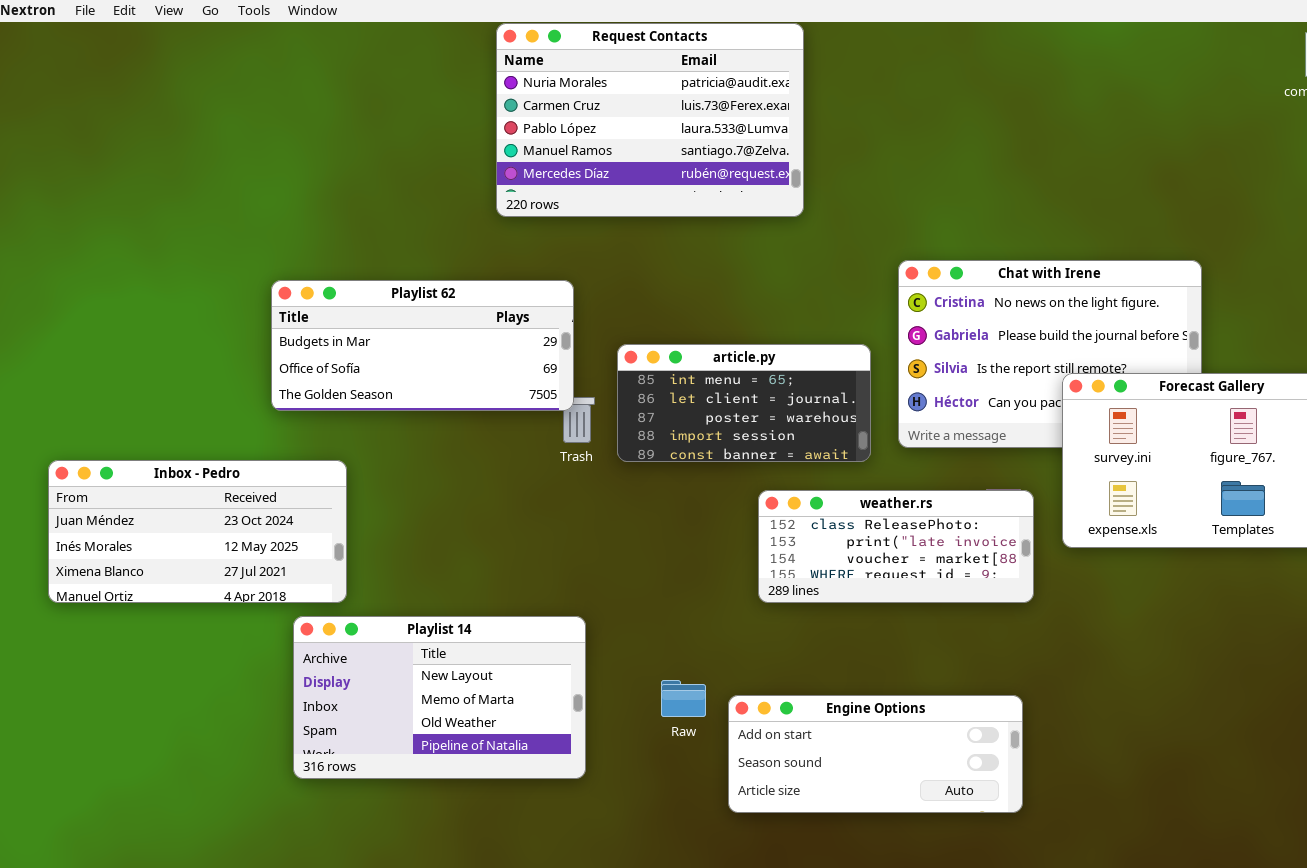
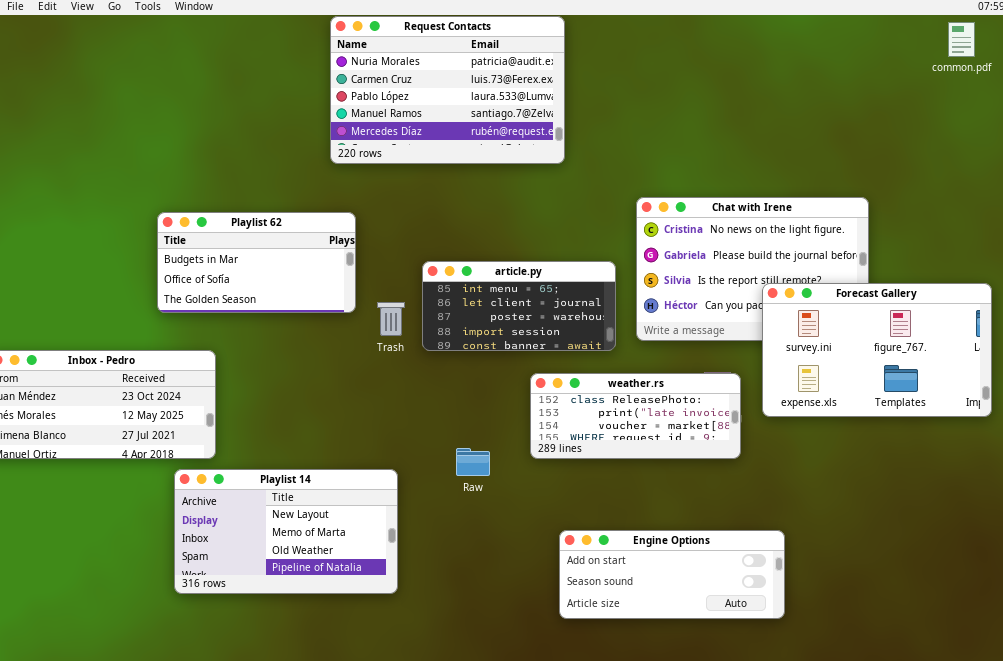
Playlist 62: [271,280,574,411] -> [157,212,356,313], resized
Raw: [661,680,706,717] -> [456,448,490,476], moved
Engine Options: [728,695,1023,813] -> [559,530,785,619], moved

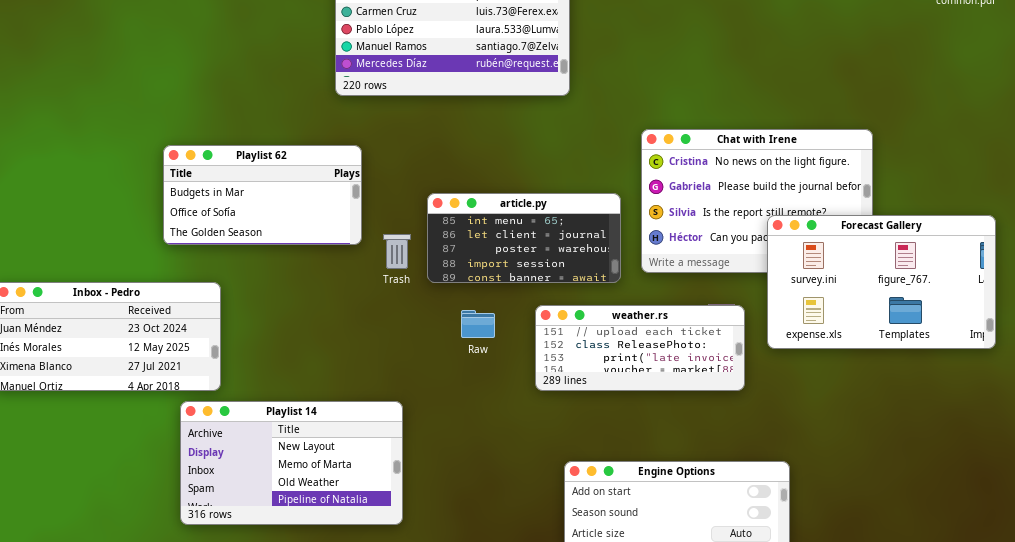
weather.rs: [530,373,741,459] -> [535,305,745,391], scrolled up 1 row
Raw: [456,448,490,476] -> [461,310,495,338], moved

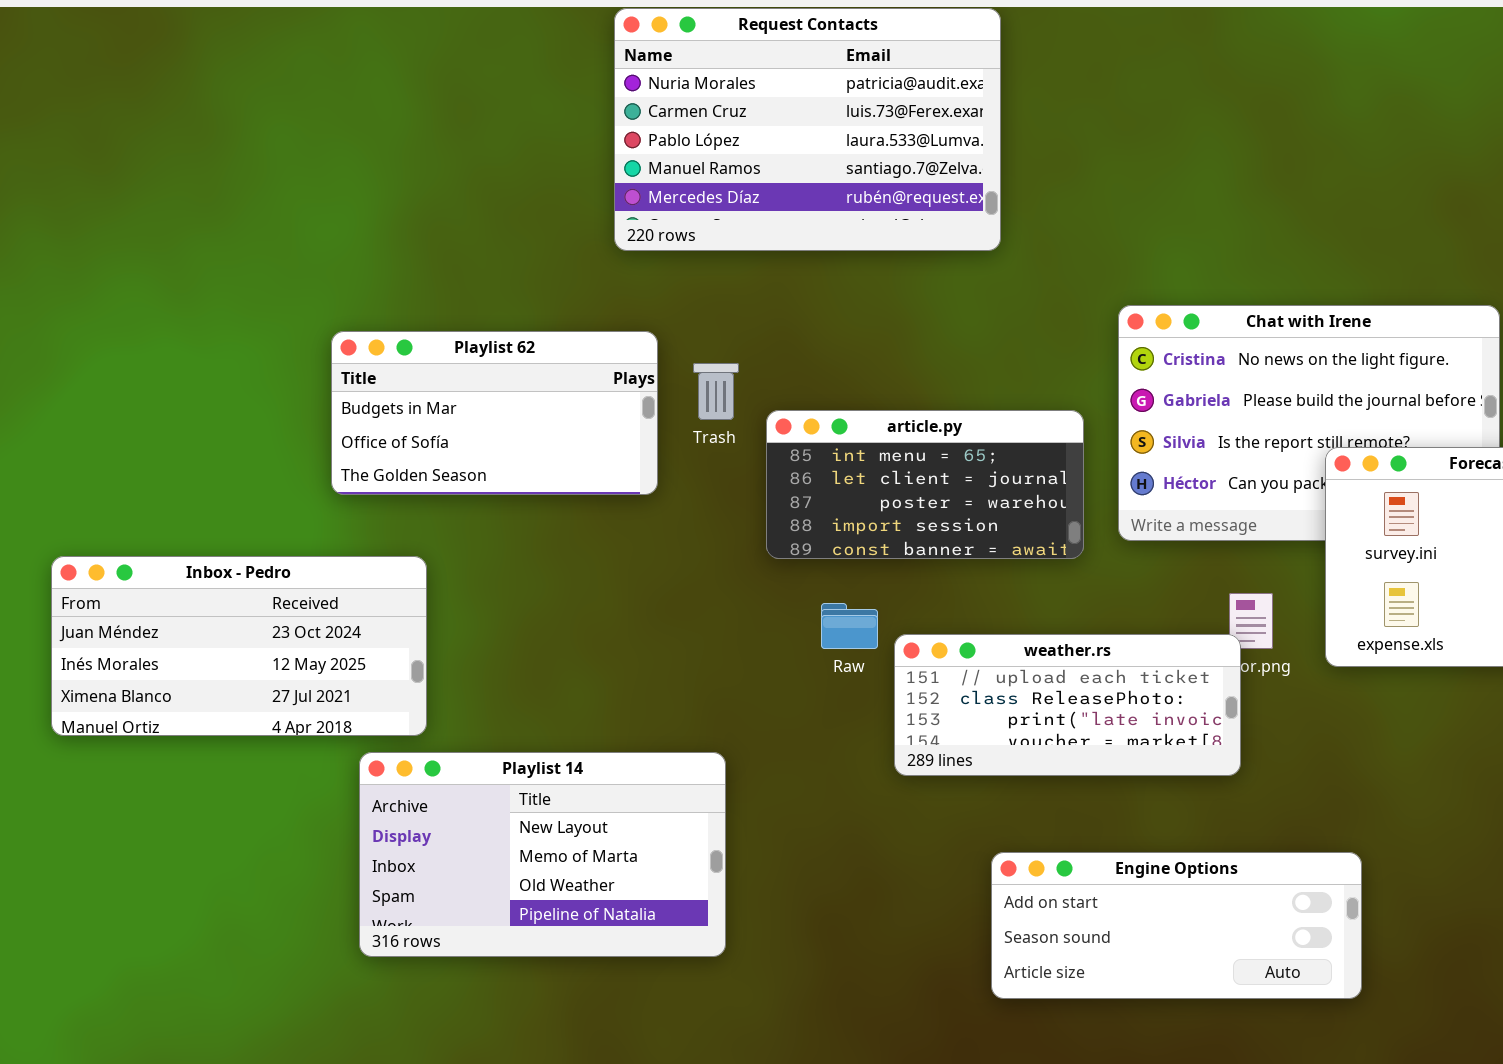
Trash: [383,234,411,269] -> [693,363,739,420], moved
weather.rs: [535,305,745,391] -> [894,634,1241,776], moved

